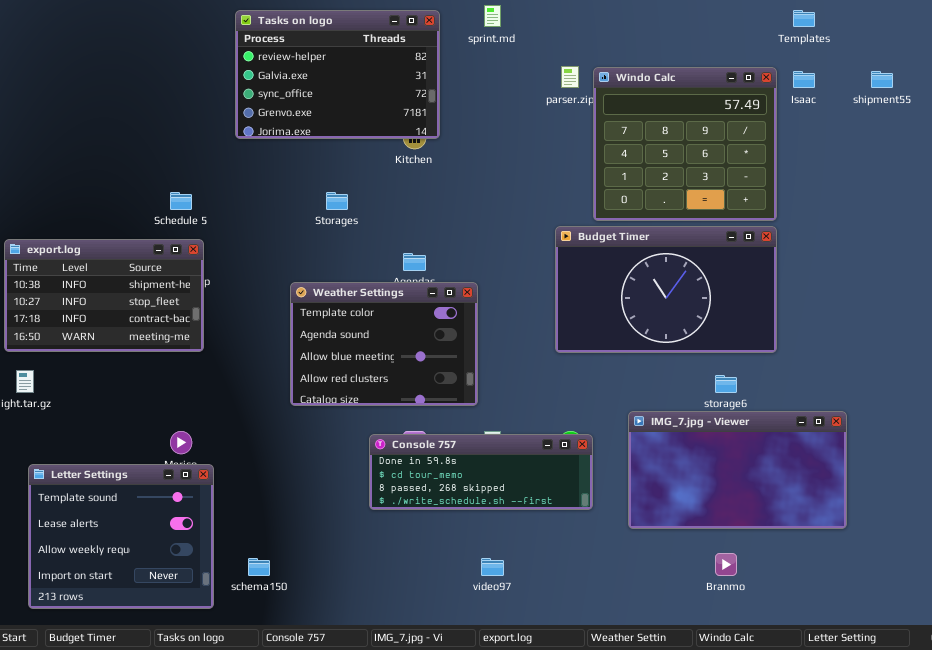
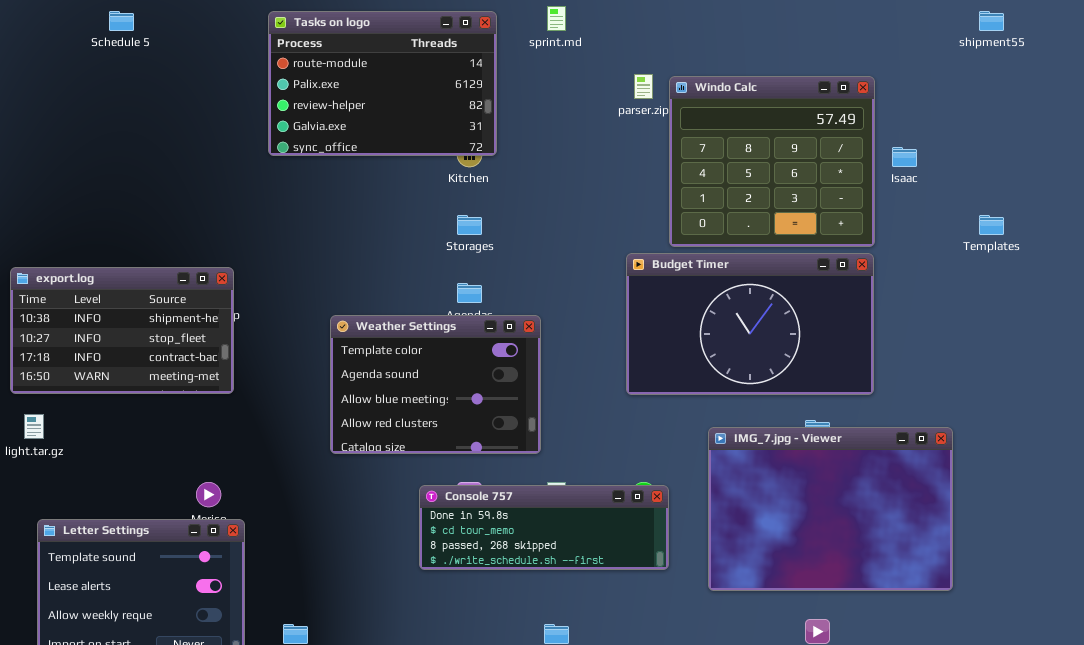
Tasks on logo: [235,10,440,139] -> [268,11,497,156], scrolled up 2 rows
Templates: [793,10,815,27] -> [979,215,1004,235], moved
Isaac: [793,71,815,88] -> [892,147,917,167], moved
shipment55: [871,71,893,88] -> [979,11,1004,31], moved
Schedule 5: [170,192,192,210] -> [109,11,134,31], moved
Storages: [326,192,348,210] -> [457,215,482,235], moved
IMG_7.jpg - Viewer: [628,411,847,529] -> [708,427,953,591], resized

